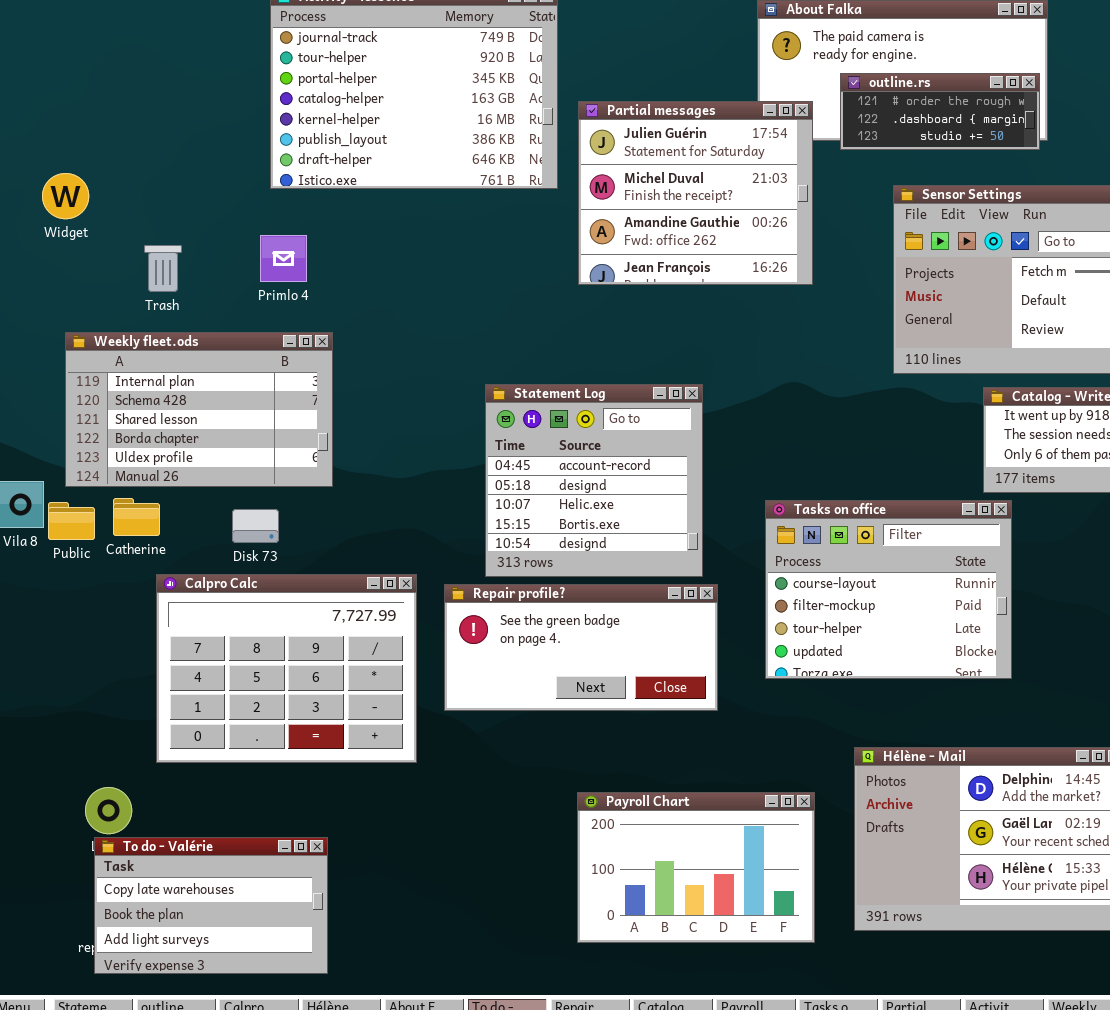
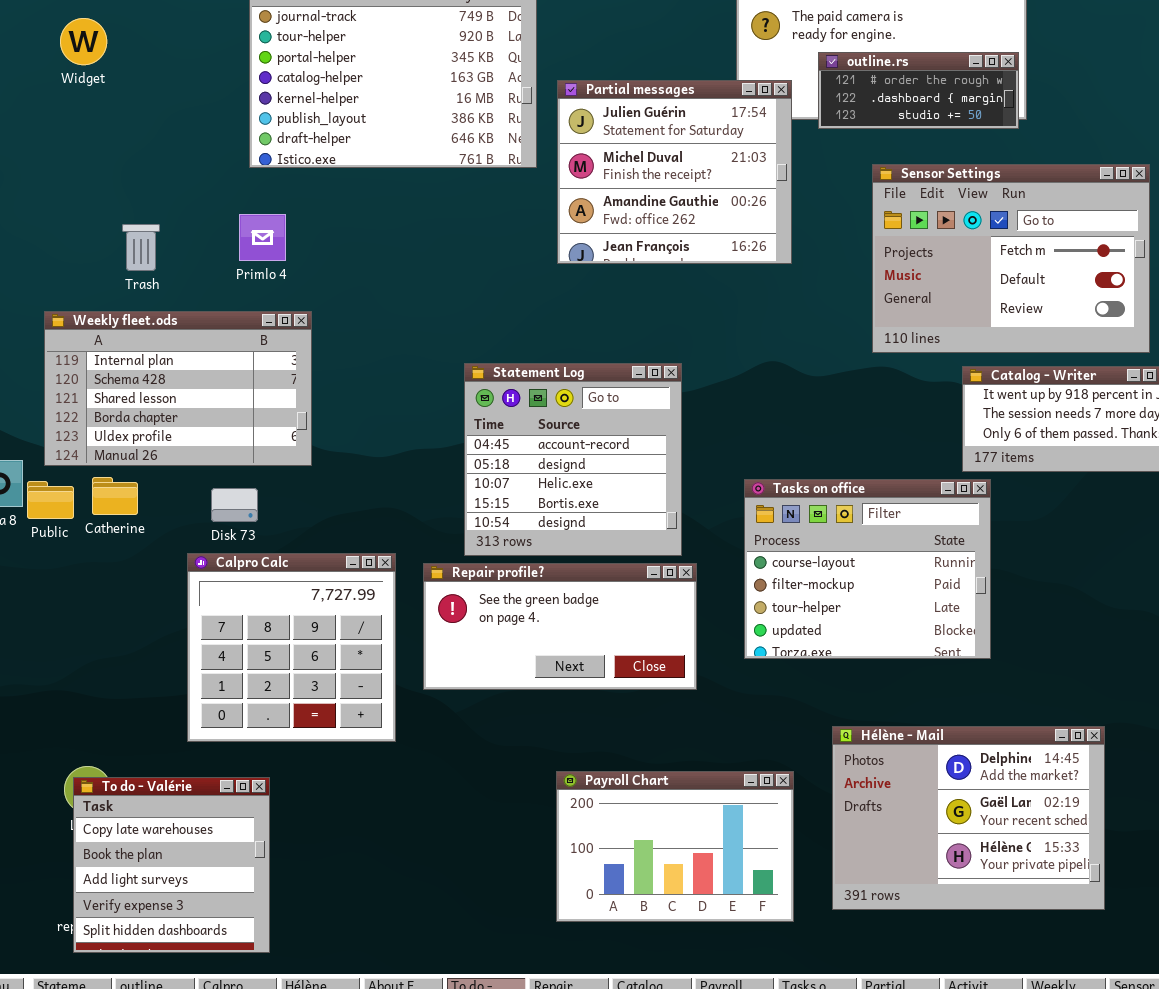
Widget: [42,173,89,219] -> [60,18,107,65], moved
Calpro Calc: [156,574,417,763] -> [187,553,396,742], resized
To do - Valérie: [94,837,328,974] -> [73,777,270,953], resized

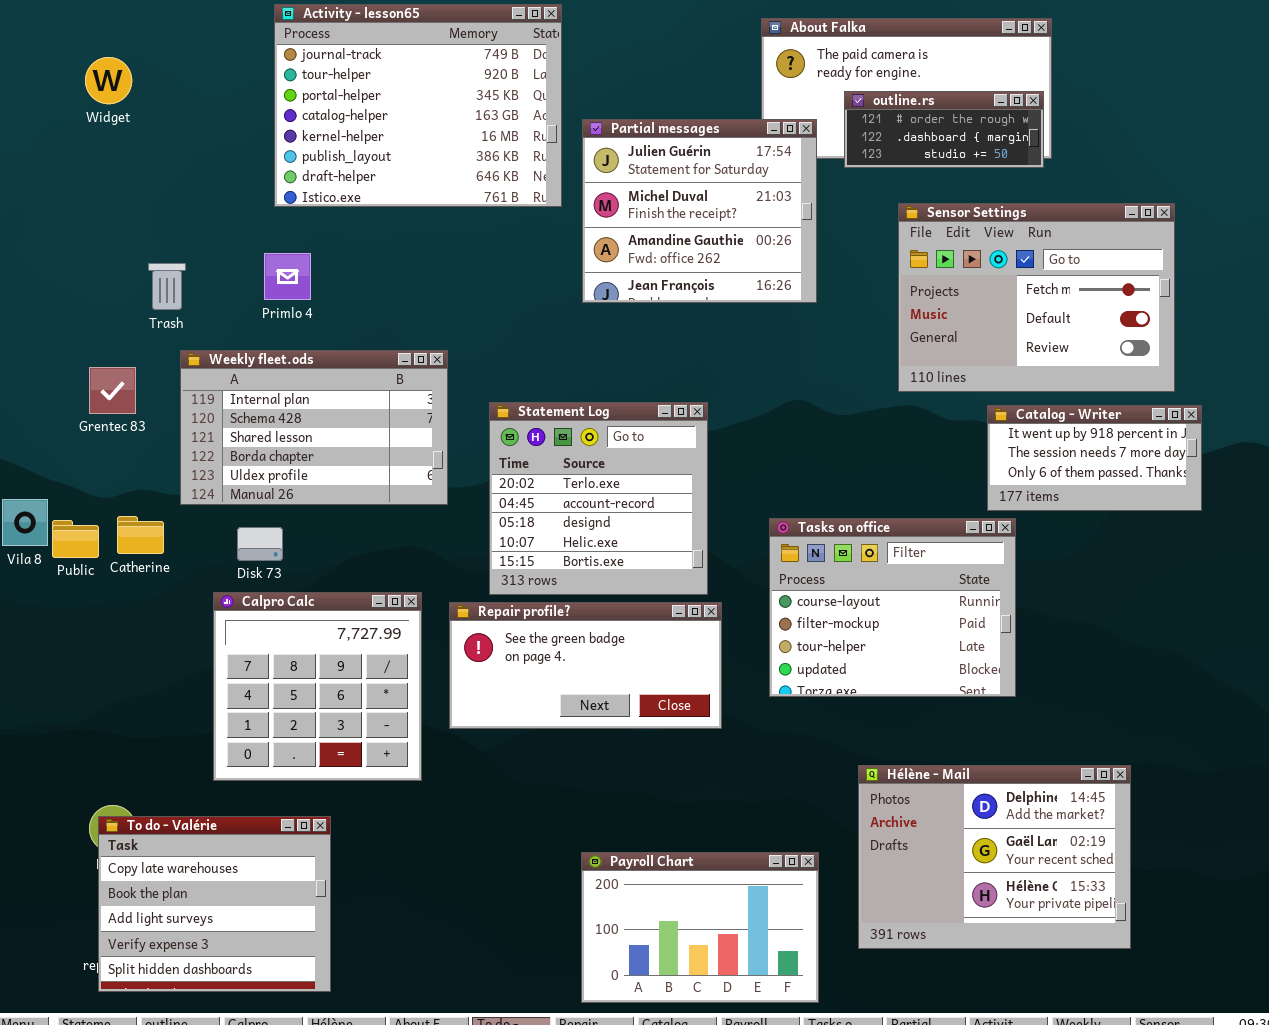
Weekly fleet.ods: [44,311,312,466] -> [180,350,448,505], moved
Statement Log: [464,363,682,556] -> [489,402,708,595], scrolled up 1 row
Payroll Chart: [556,771,794,922] -> [581,852,819,1003], moved
To do - Valérie: [73,777,270,953] -> [98,816,331,992], resized

